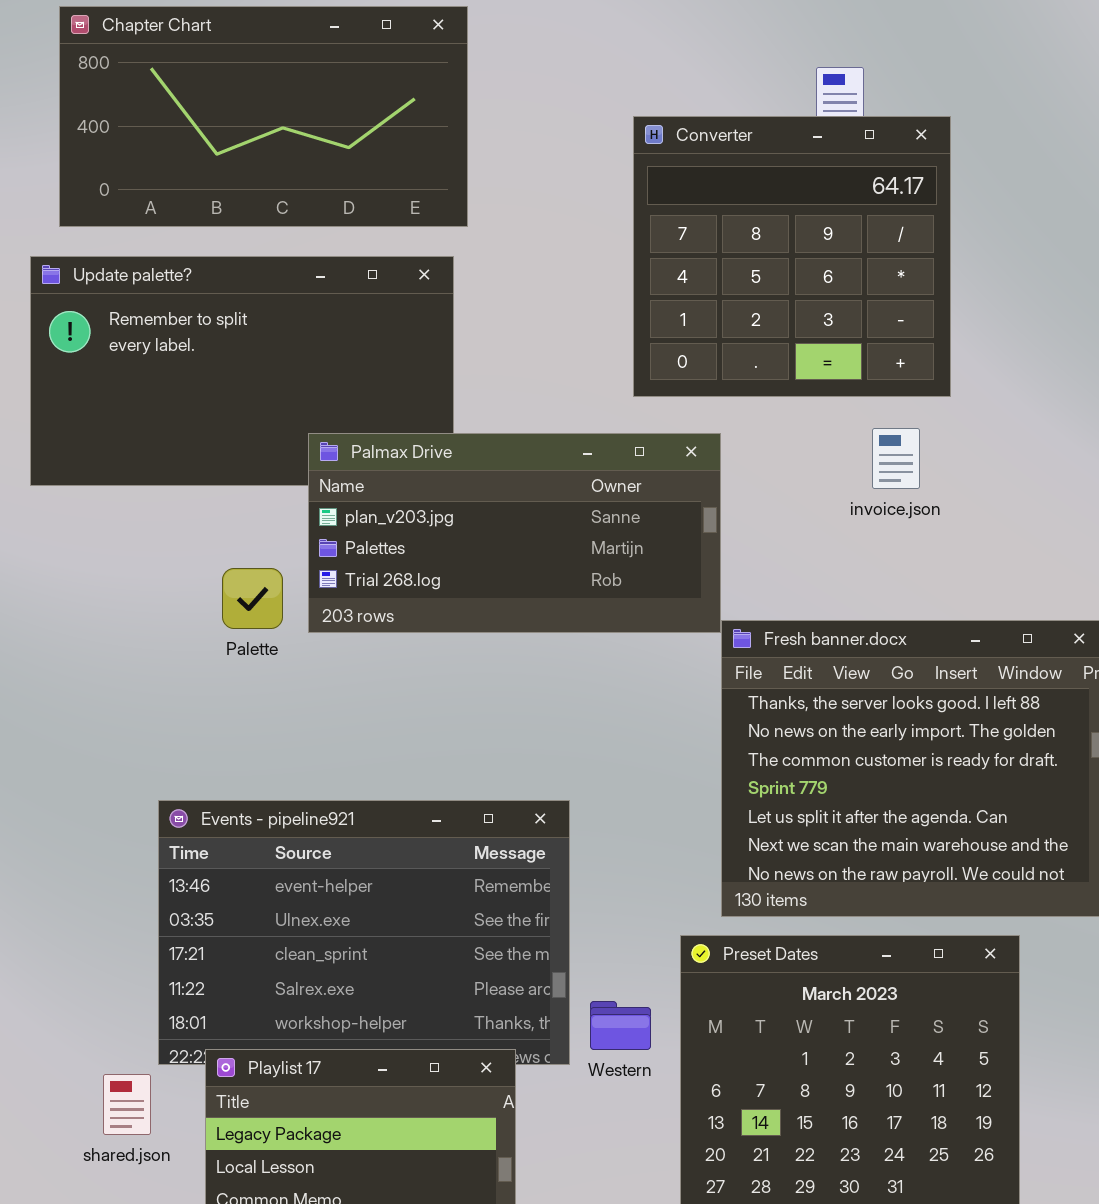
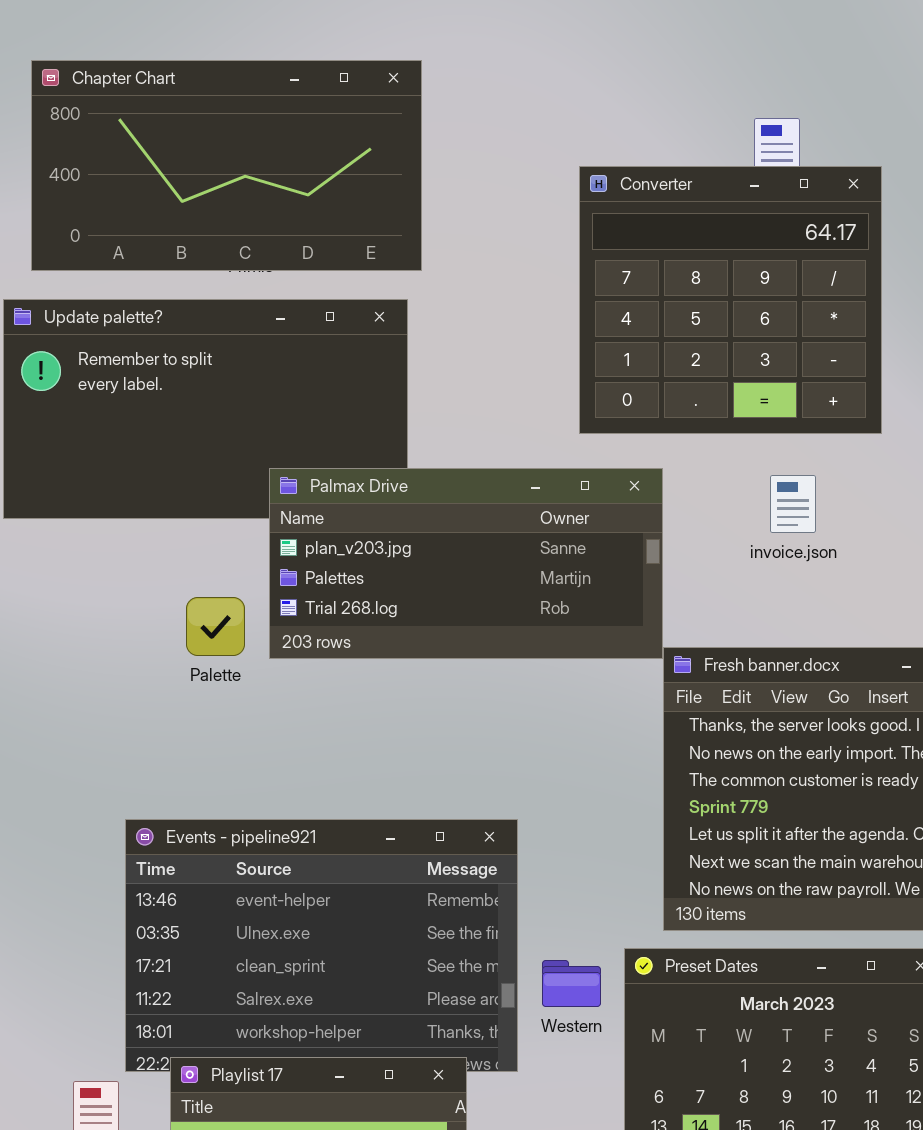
invoice.json: [872,428,920,489] -> [770,475,816,533], moved
Western: [590,1001,651,1050] -> [542,960,601,1007], moved

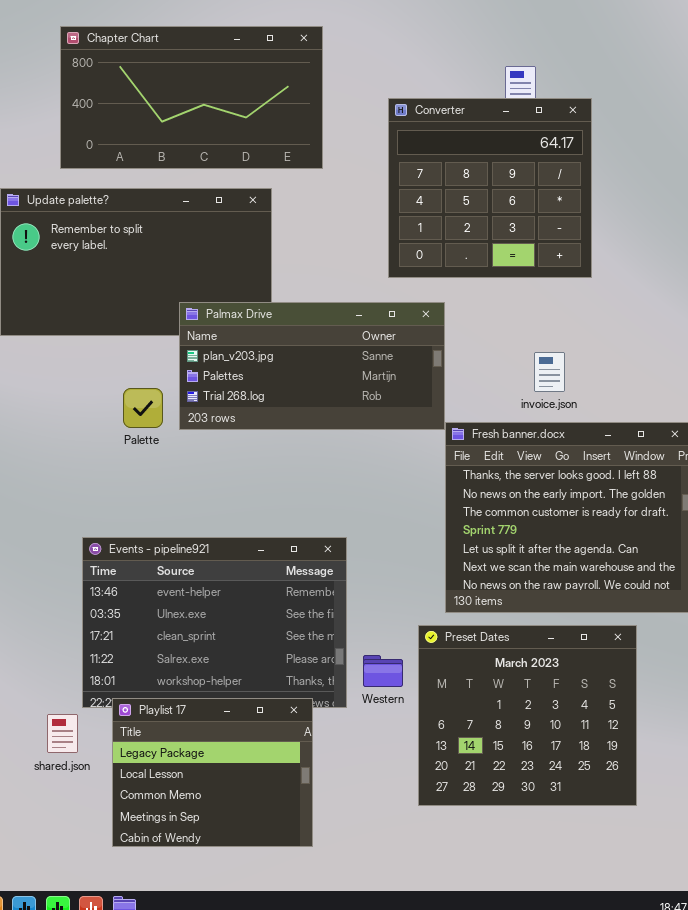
Chapter Chart: [31,60,422,271] -> [60,26,323,169], moved
invoice.json: [770,475,816,533] -> [534,352,565,392], moved
Western: [542,960,601,1007] -> [363,655,403,687], moved

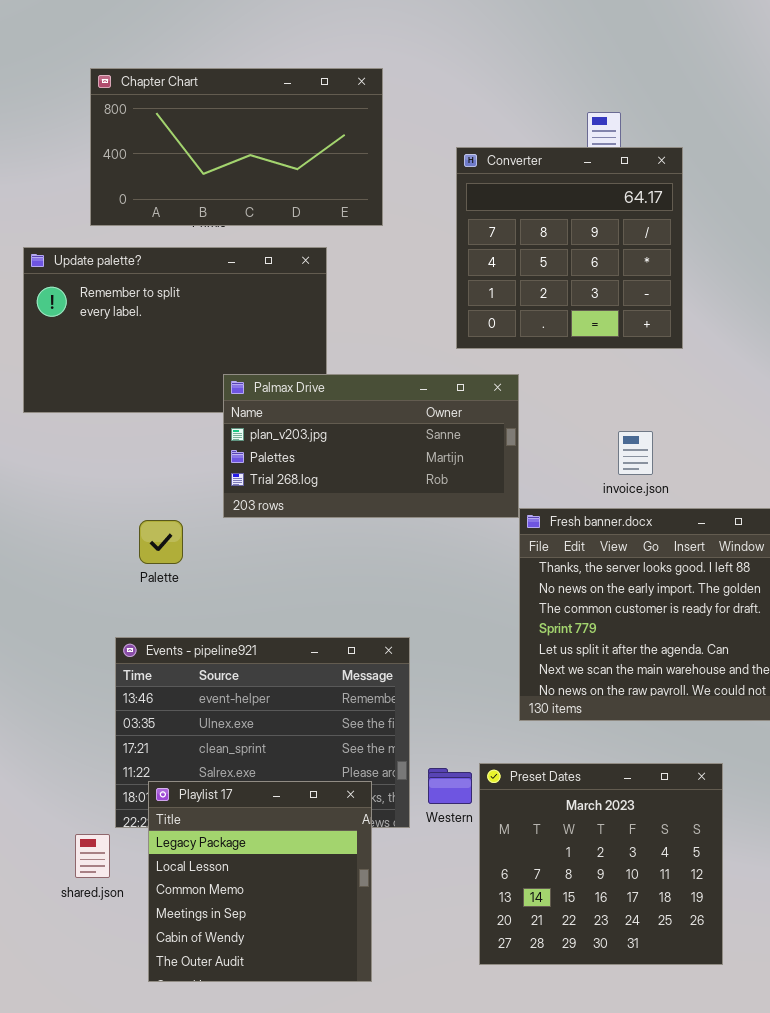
Palette: [123,388,163,428] -> [139,520,183,564], moved
Preset Dates: [418,625,637,806] -> [479,763,723,965], moved
Playlist 17: [112,698,313,847] -> [148,781,372,982], resized

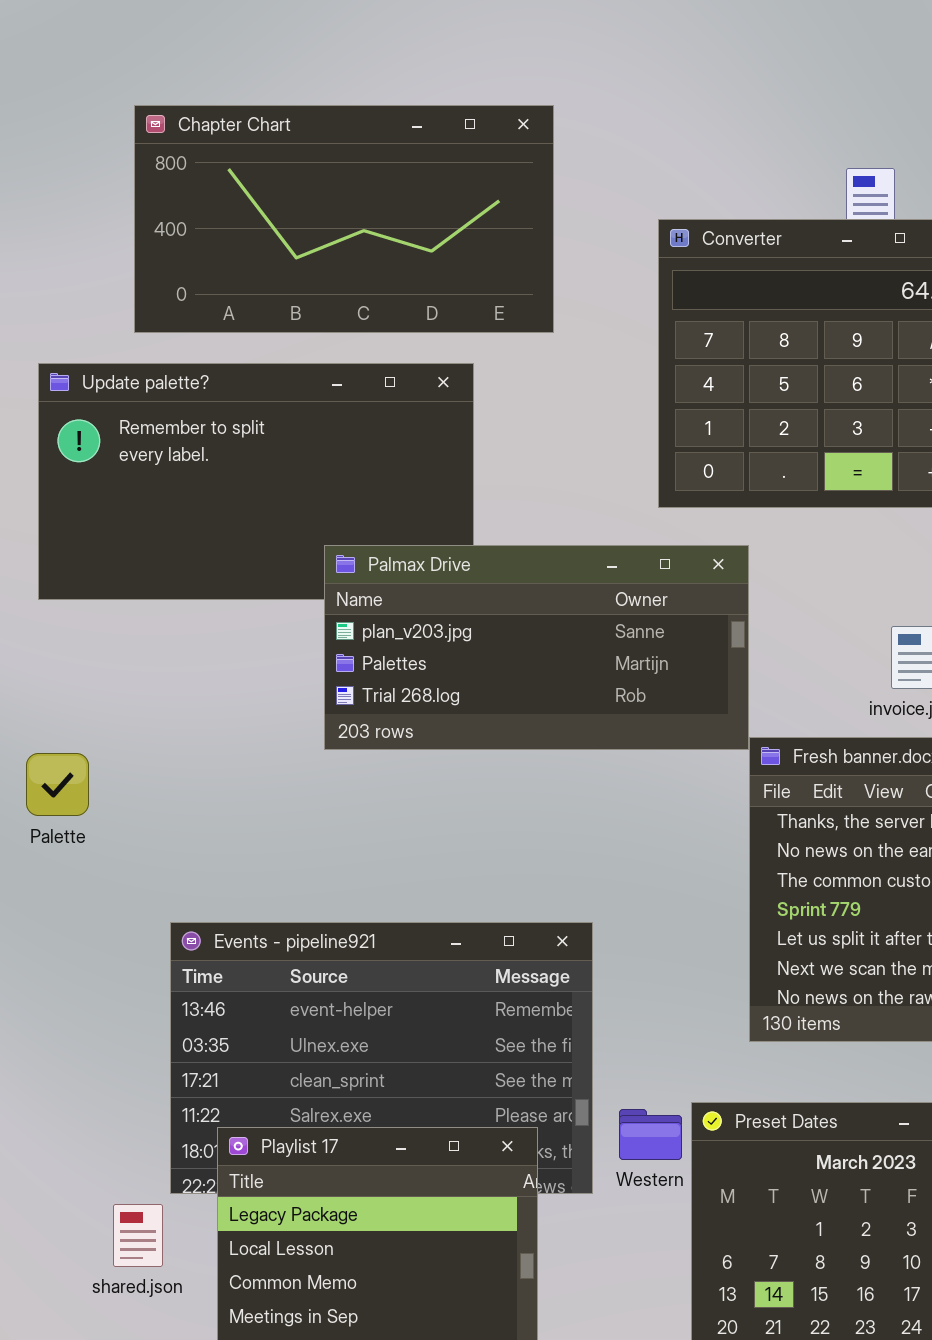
Palette: [139,520,183,564] -> [26,753,89,816], moved

